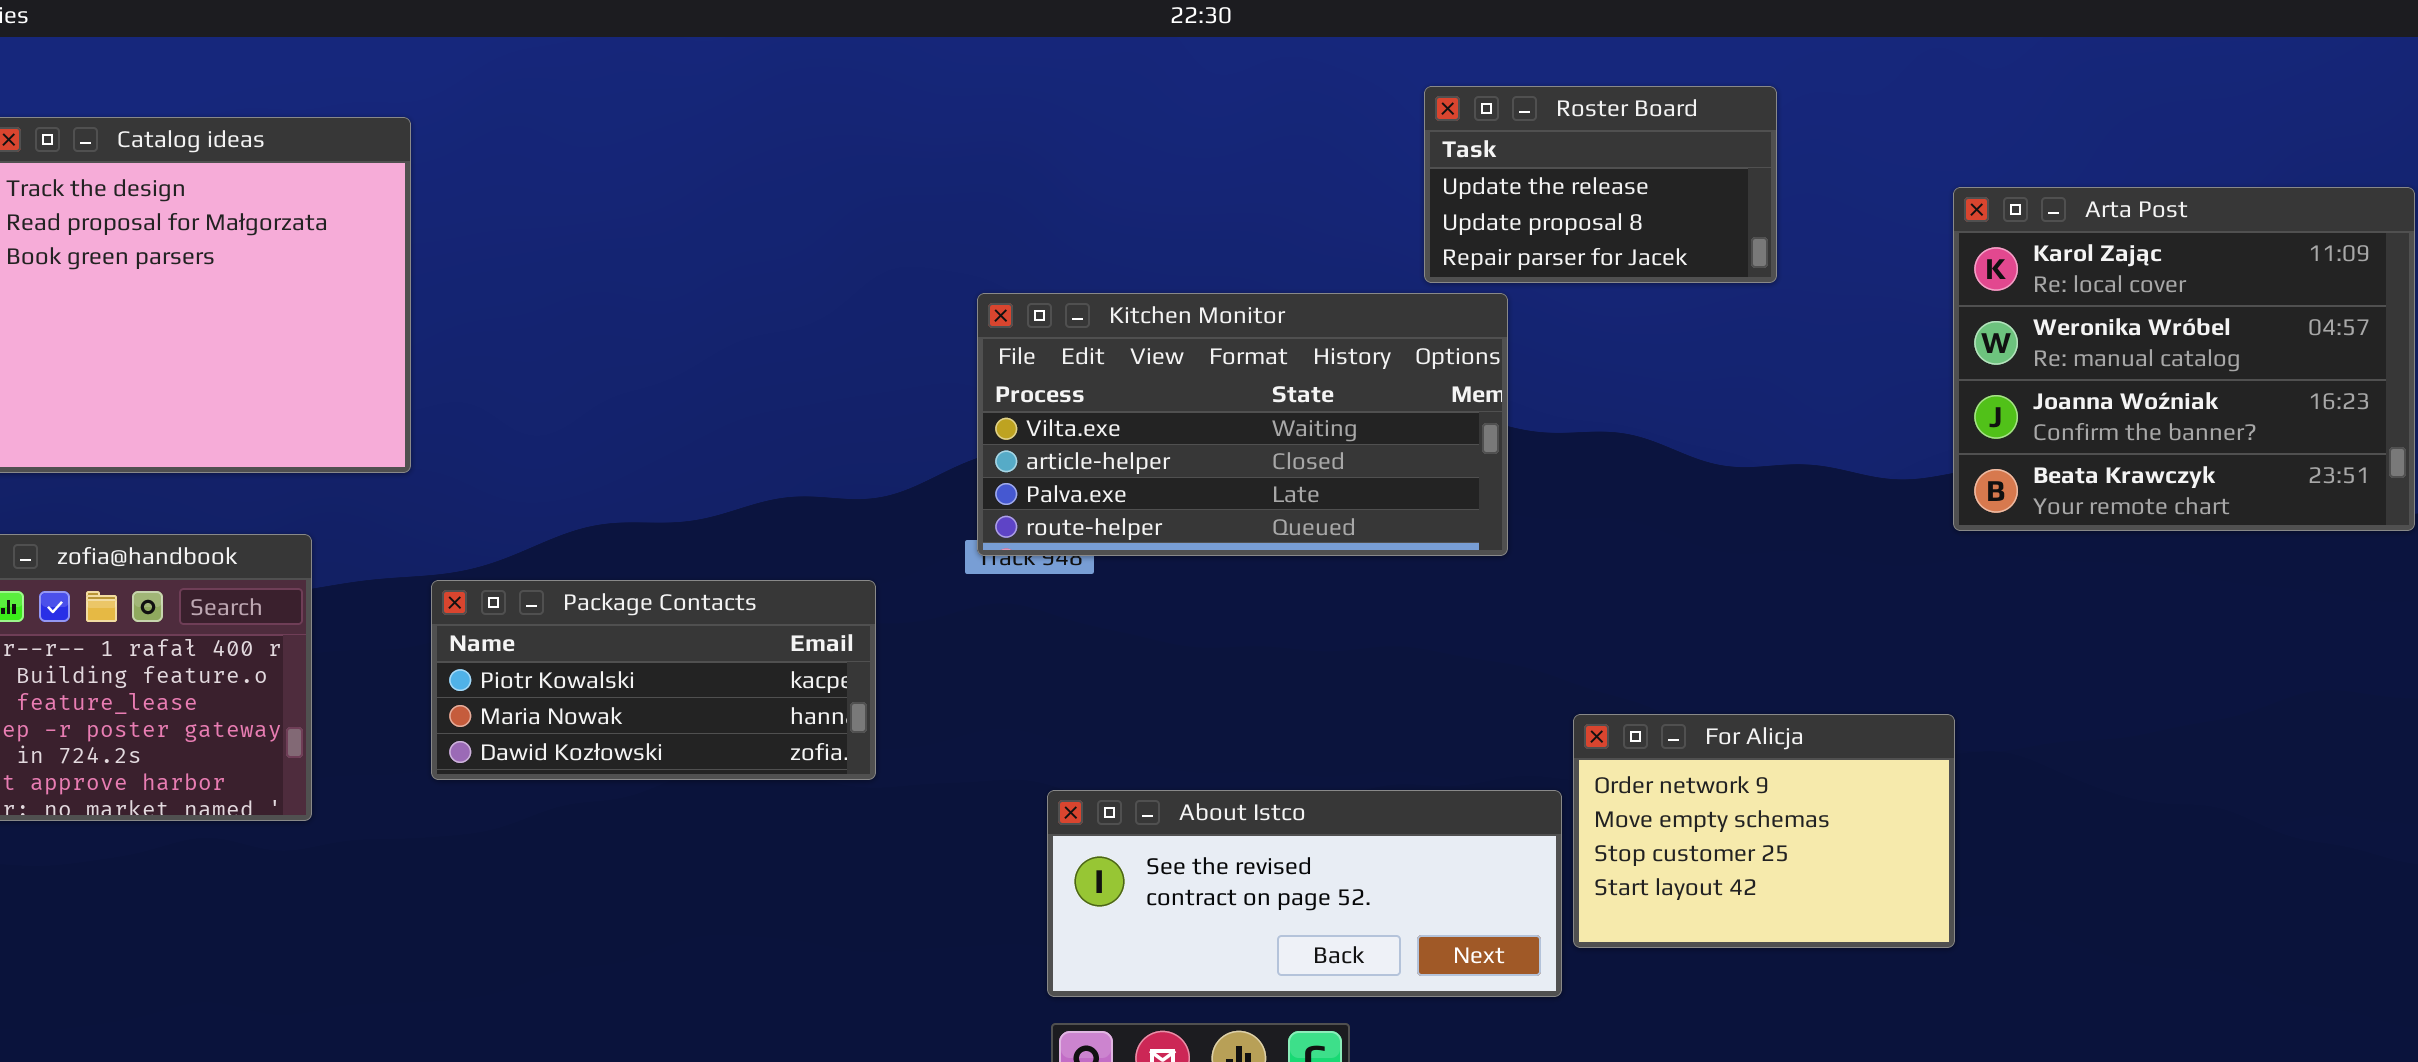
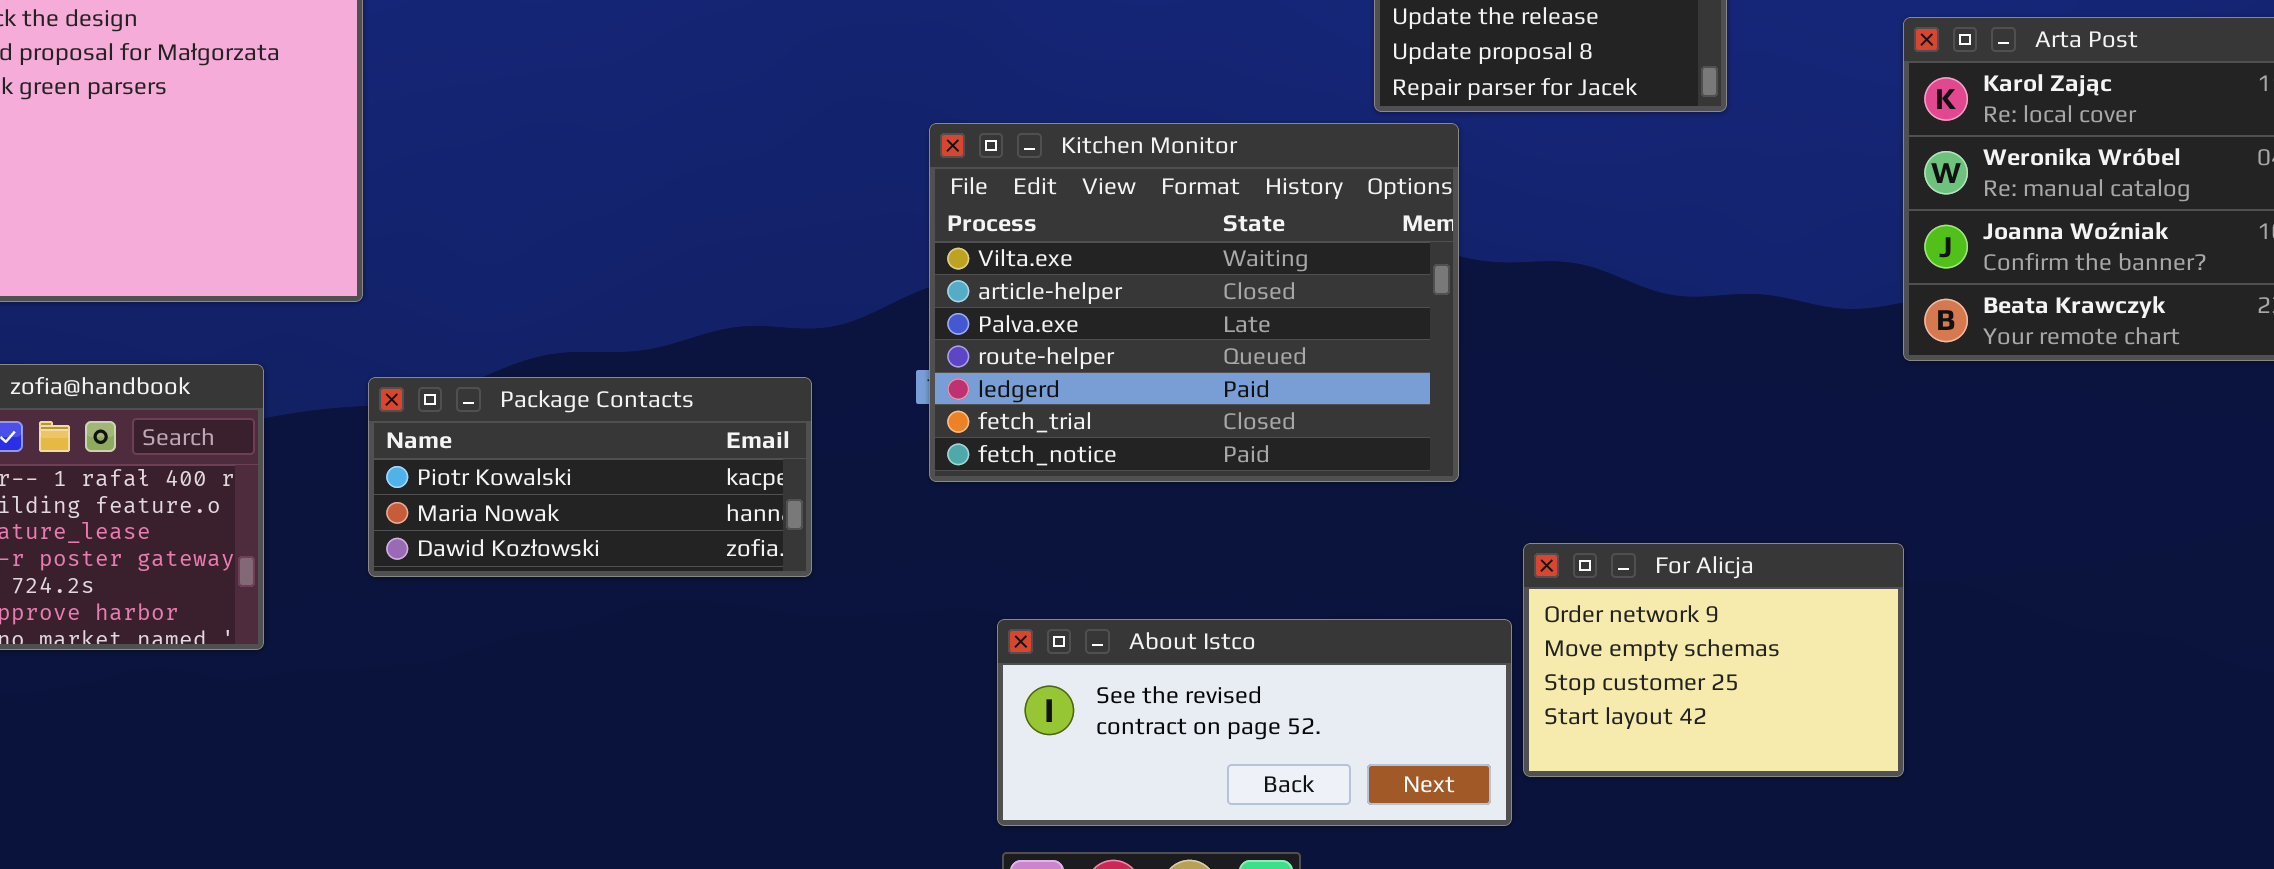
Kitchen Monitor: [977,293,1508,556] -> [929,123,1459,482], resized
Package Contacts: [431,580,876,780] -> [368,377,812,577], moved

